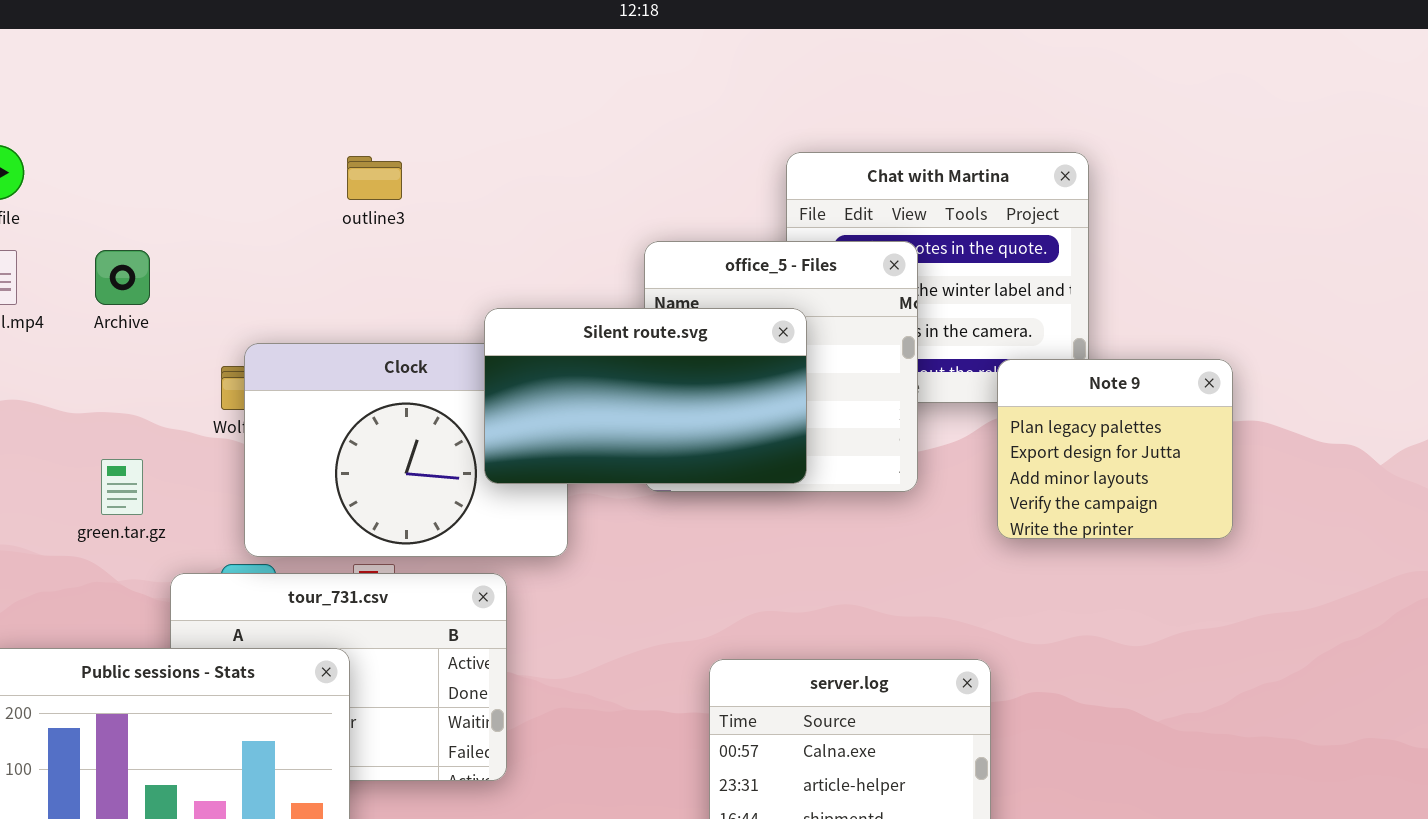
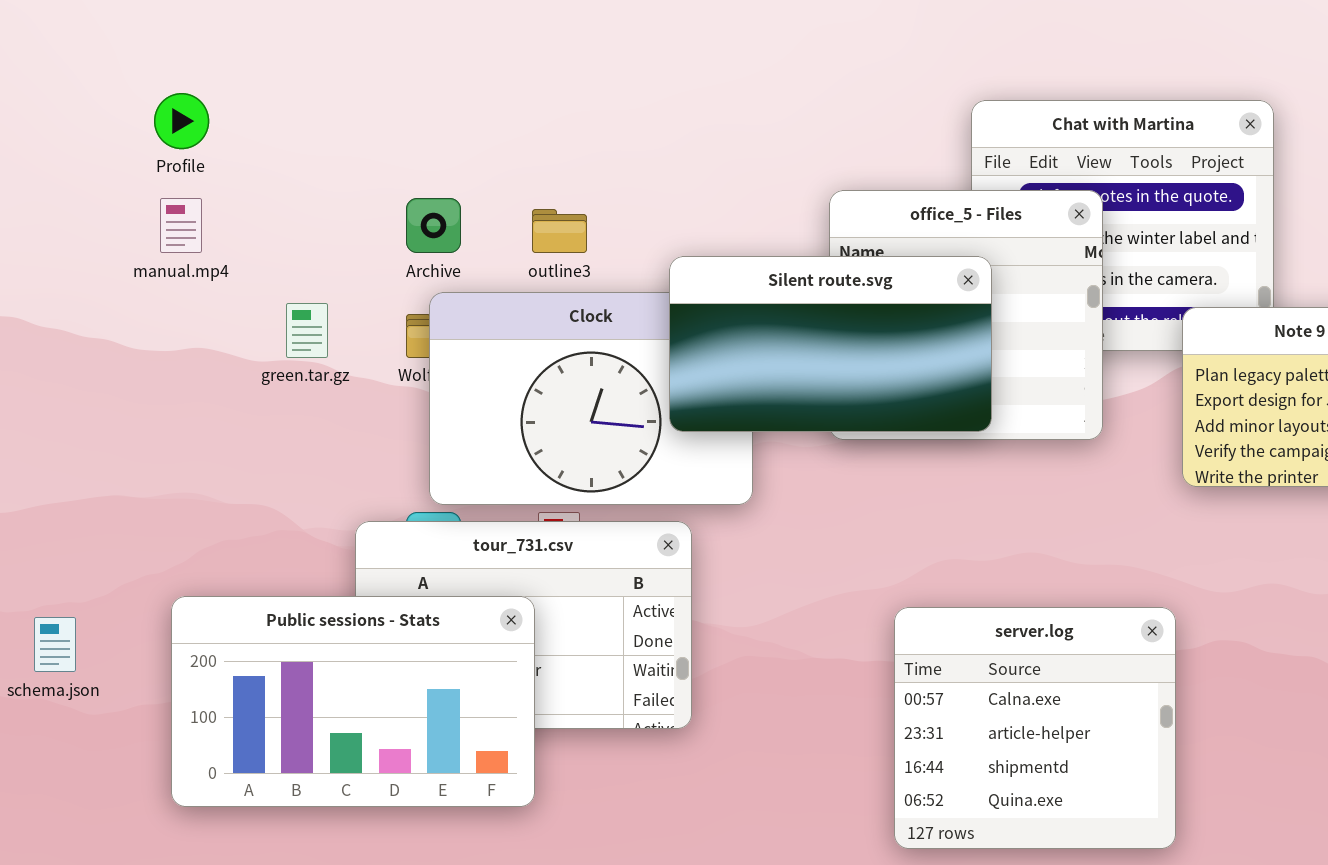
outline3: [347,156,402,200] -> [532,209,587,253], moved
Archive: [95,250,150,305] -> [406,198,461,253], moved
green.tar.gz: [101,459,143,515] -> [286,303,328,358], moved

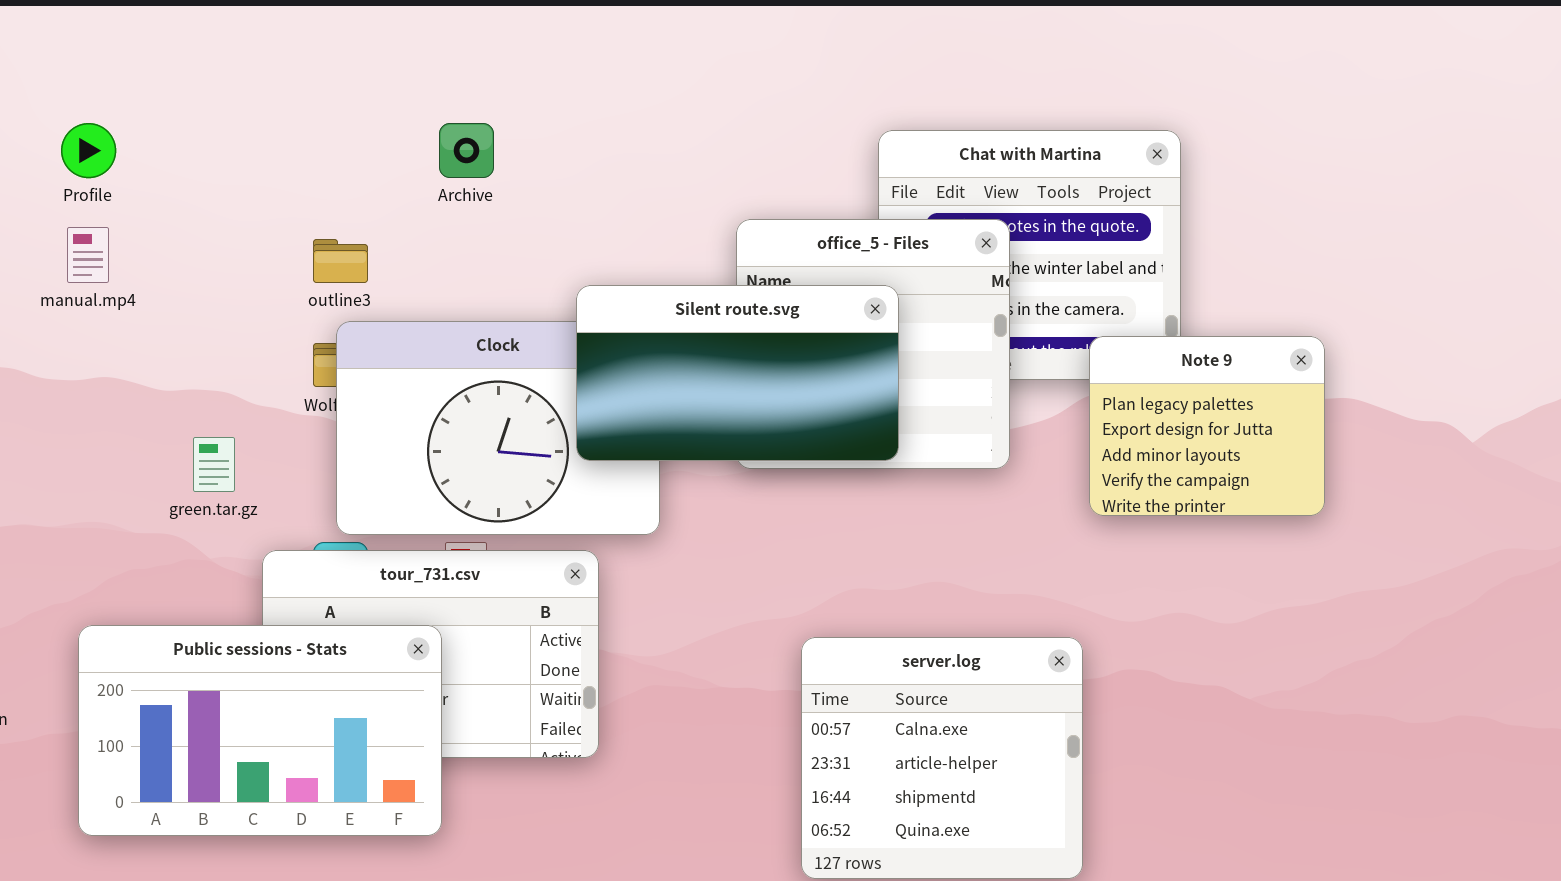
Archive: [406,198,461,253] -> [439,123,494,178], moved
outline3: [532,209,587,253] -> [313,239,368,283], moved
green.tar.gz: [286,303,328,358] -> [193,437,235,492], moved

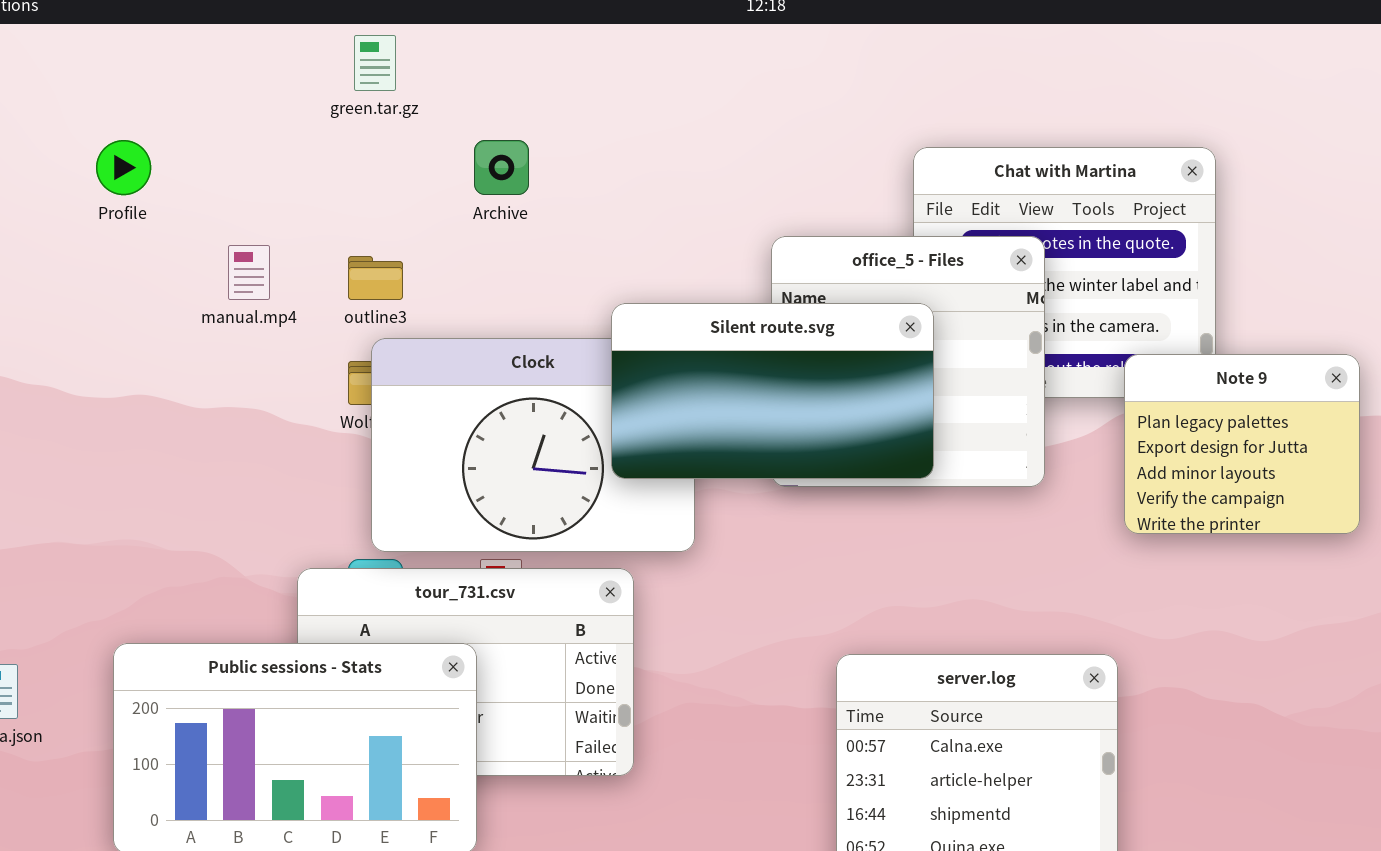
manual.mp4: [67,227,109,283] -> [228,245,270,300], moved
green.tar.gz: [193,437,235,492] -> [354,35,396,91], moved

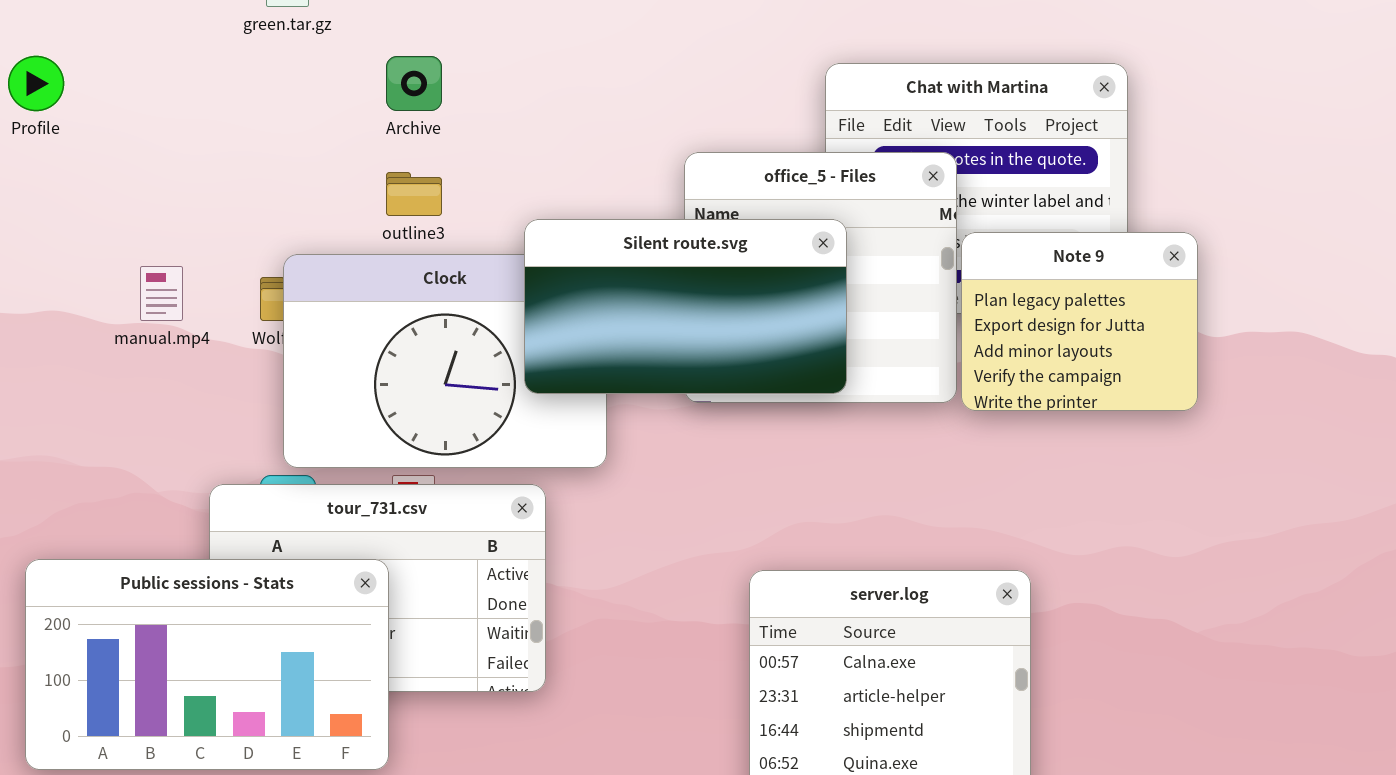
manual.mp4: [228,245,270,300] -> [140,266,183,321], moved
outline3: [348,256,403,300] -> [386,172,442,216], moved
Note 9: [1124,354,1360,534] -> [961,232,1198,411], moved

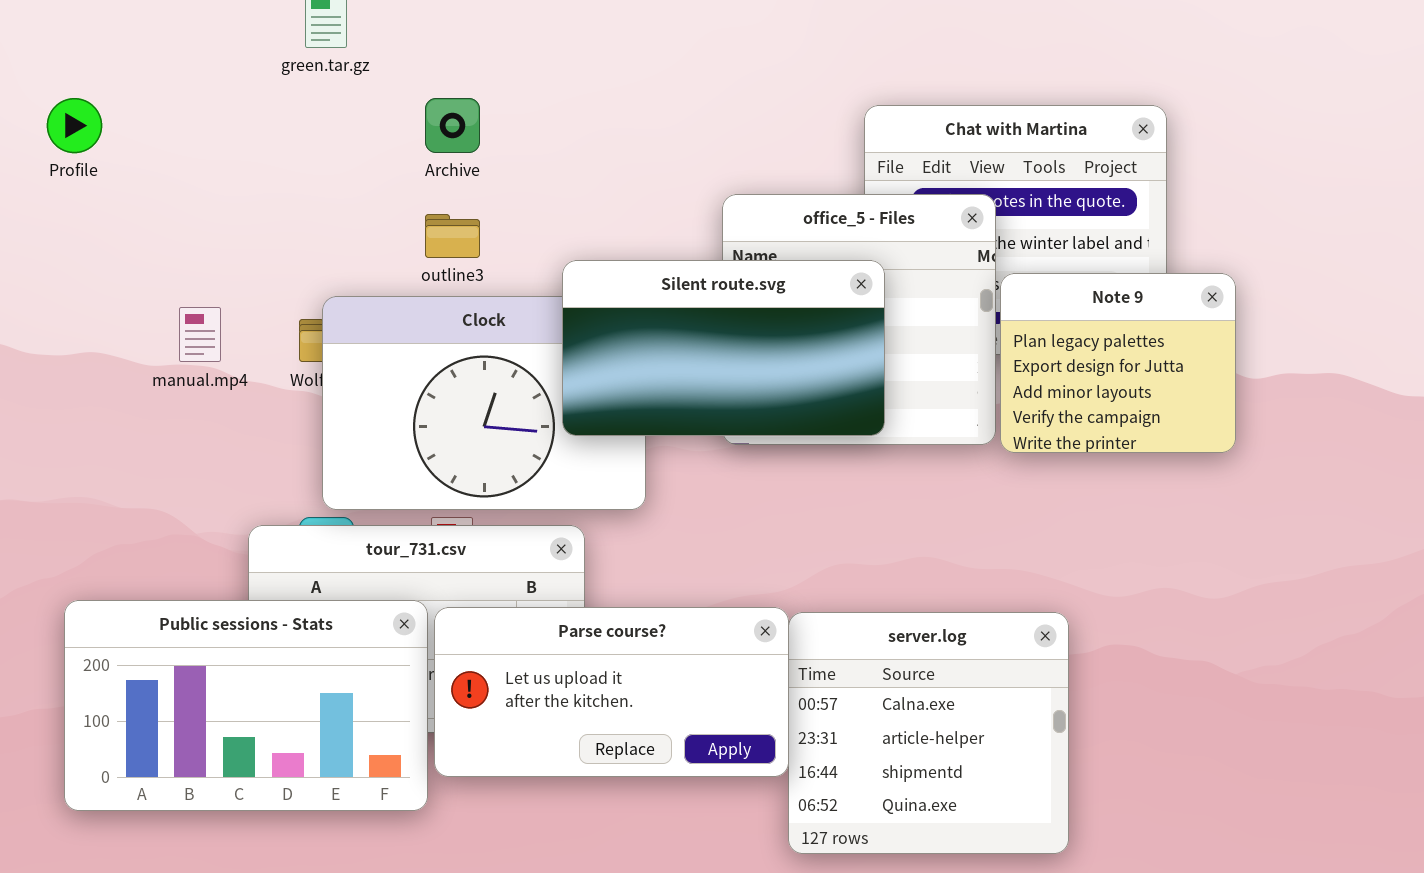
Parse course?: none -> [434,607,789,777], opened

